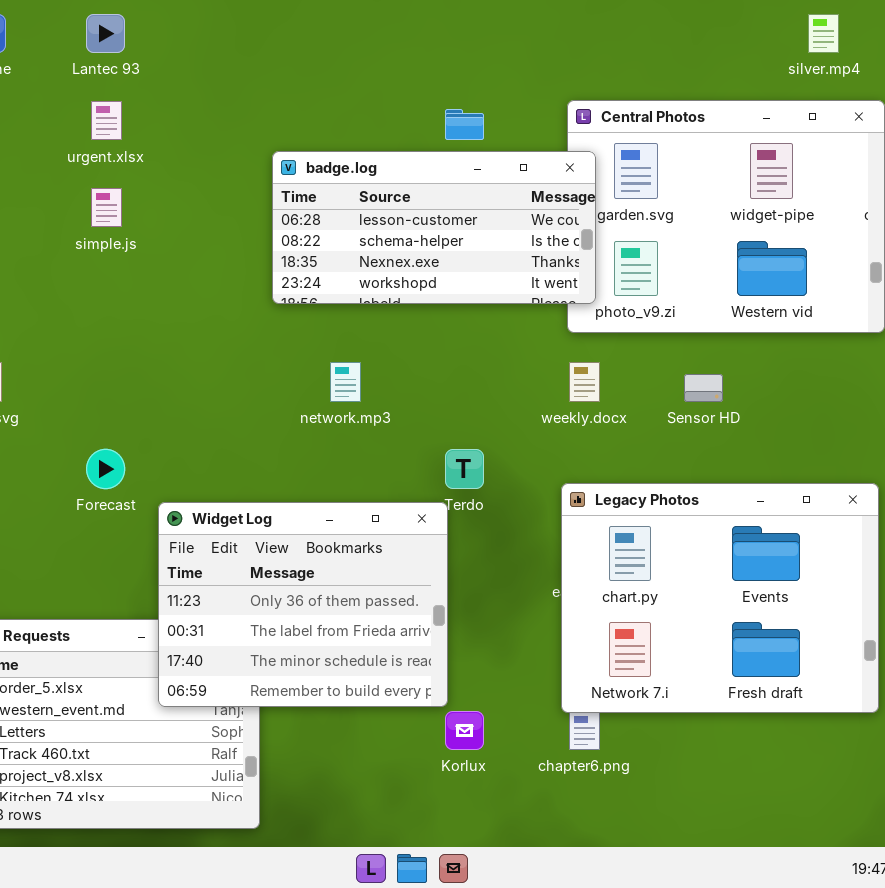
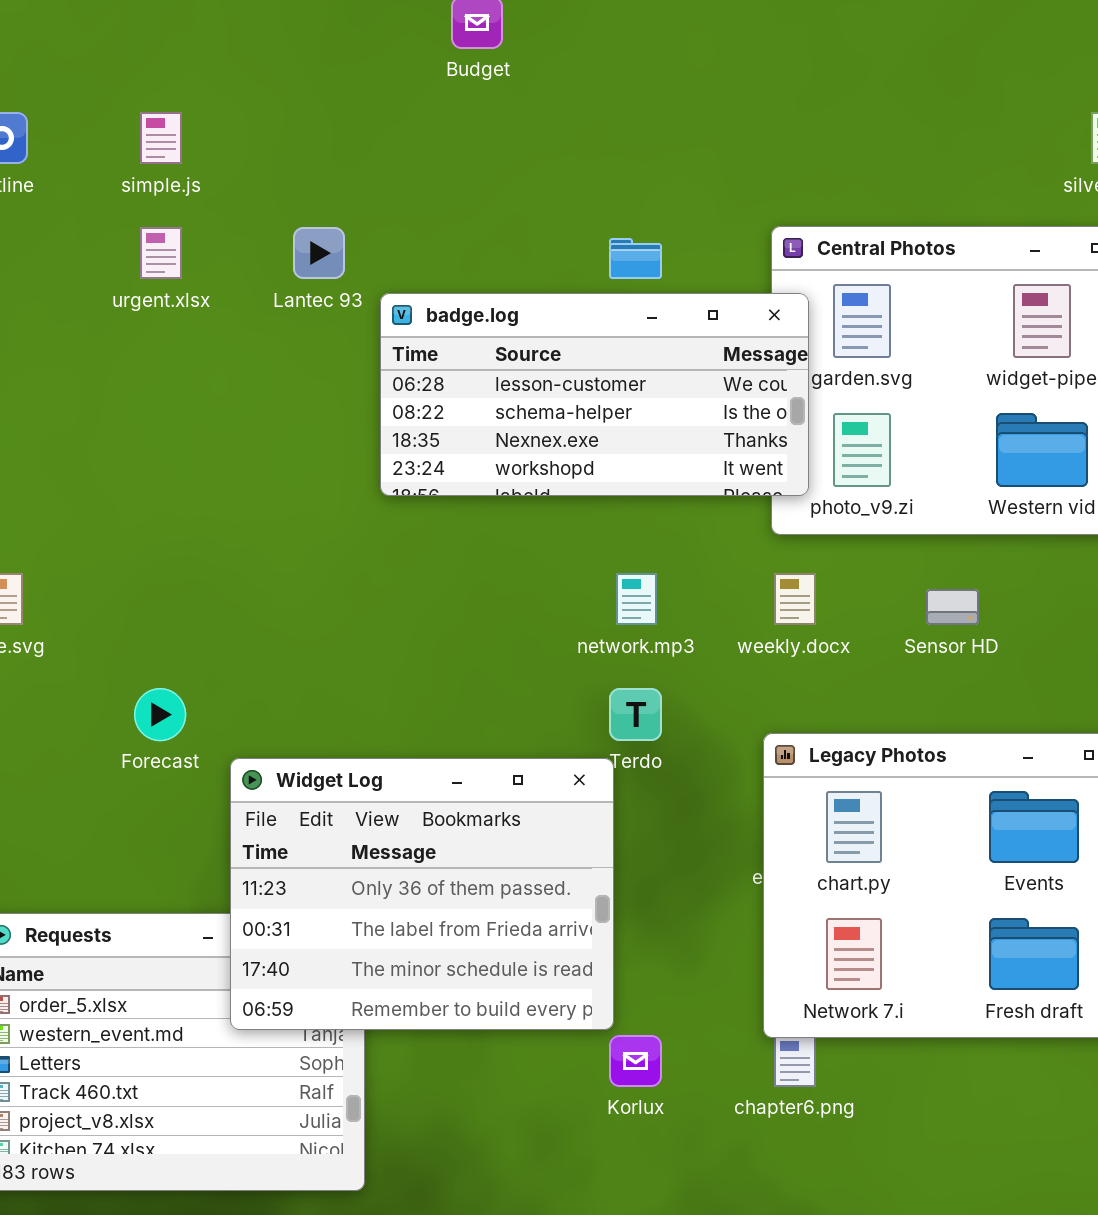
Lantec 93: [86,14,125,53] -> [293,227,345,279], moved
simple.js: [91,188,122,227] -> [140,112,182,164], moved
network.mp3: [330,362,361,402] -> [616,573,657,625], moved

